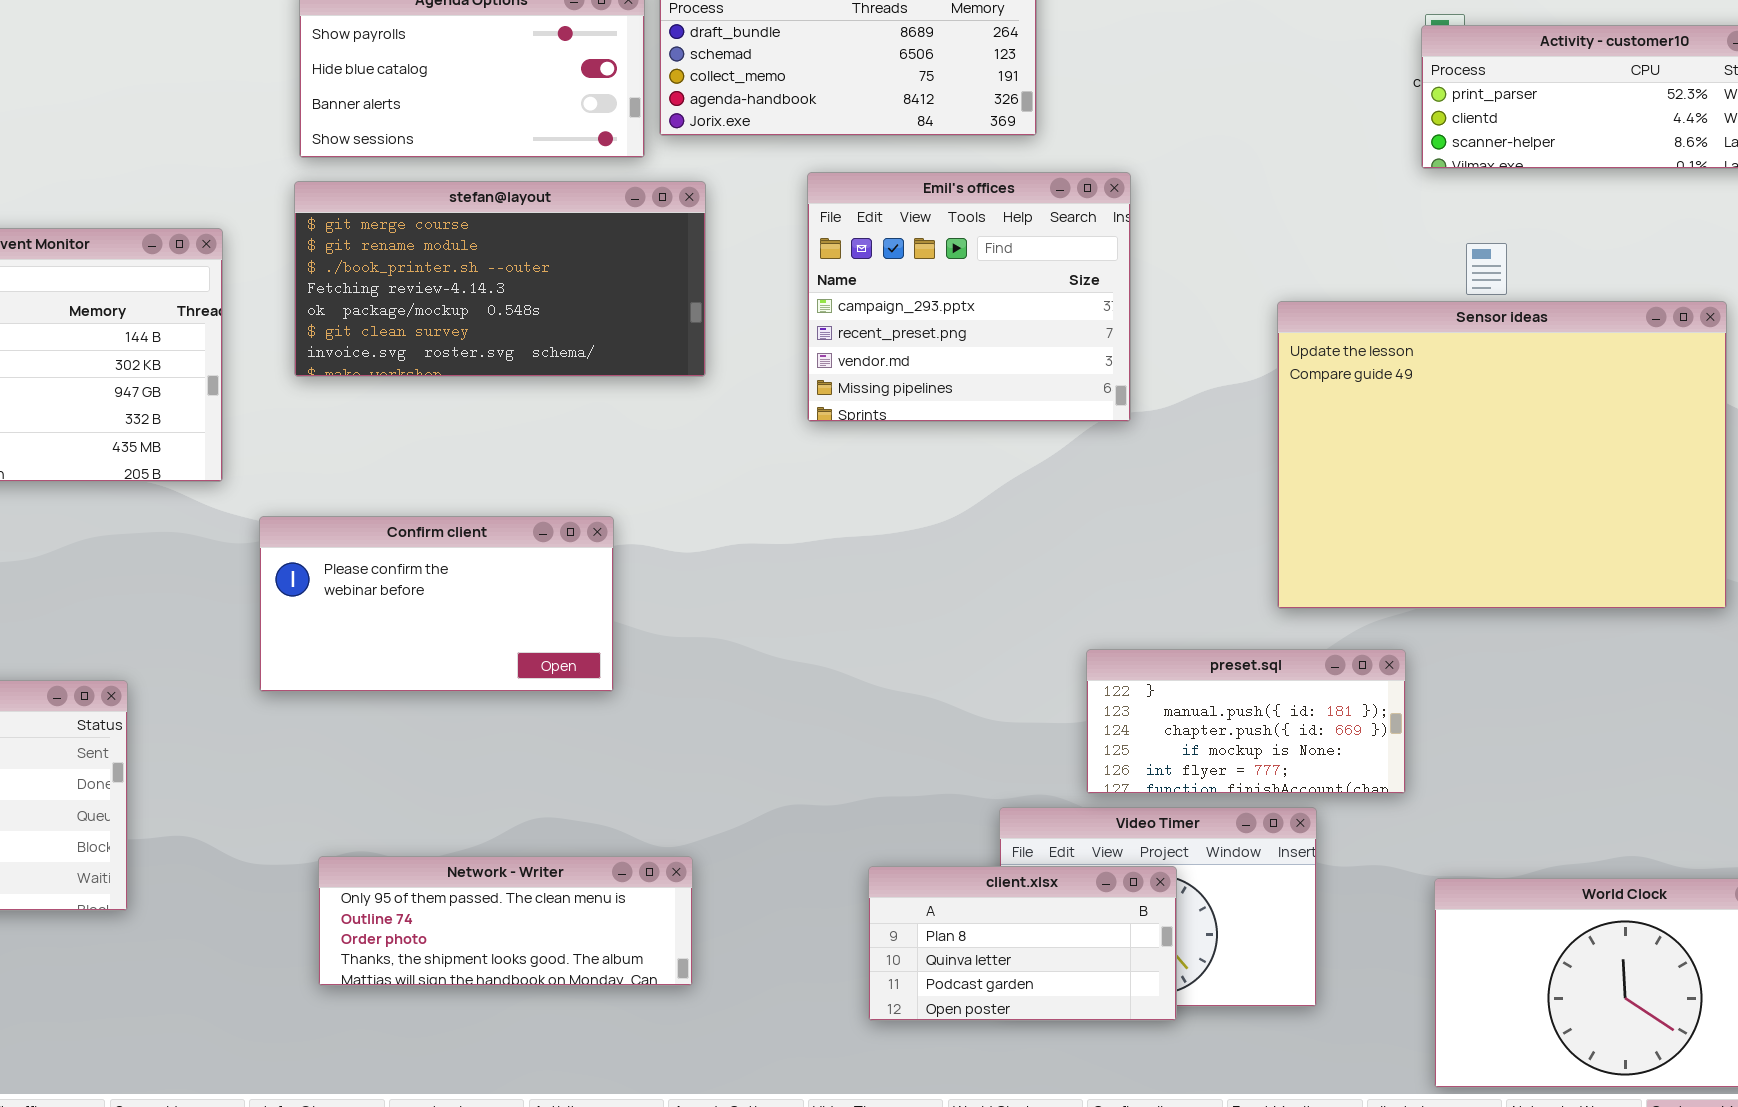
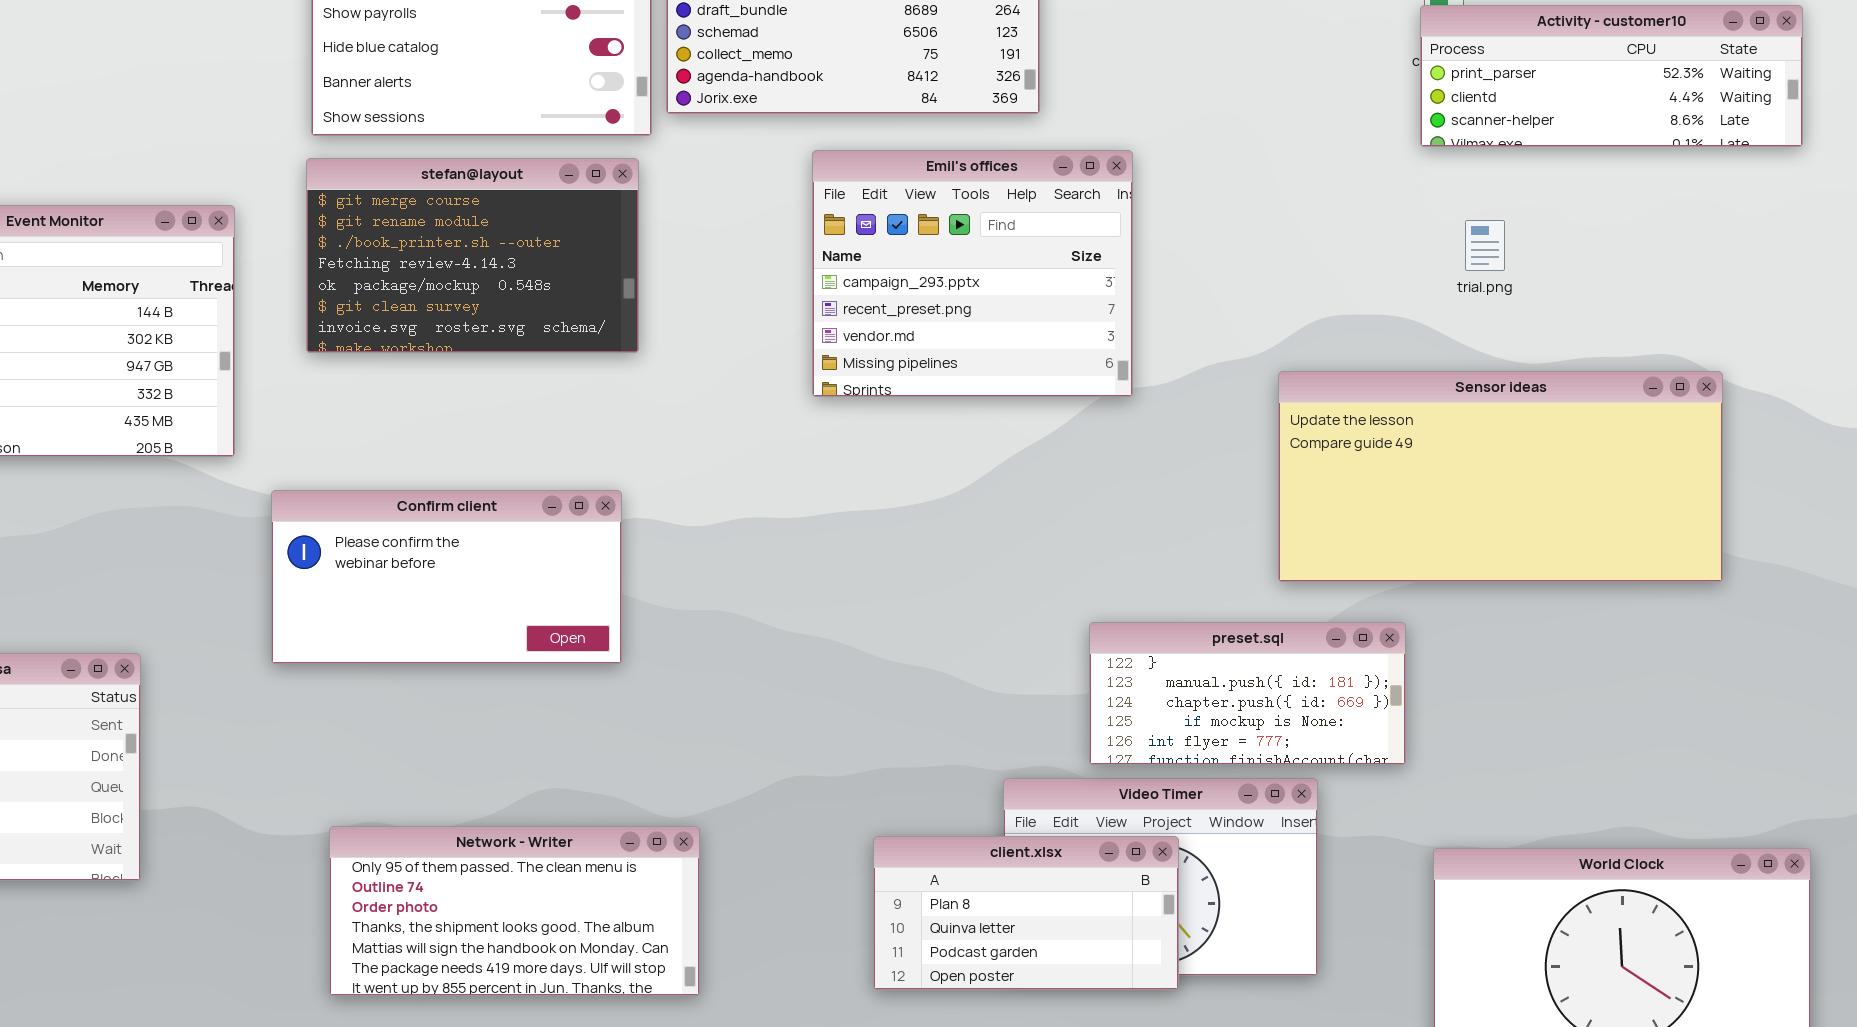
stefan@layout: [294,181,706,377] -> [306,158,639,353], resized
Sensor ideas: [1277,301,1727,609] -> [1278,371,1723,582], resized
Network - Writer: [318,856,693,986] -> [329,826,700,996], resized

